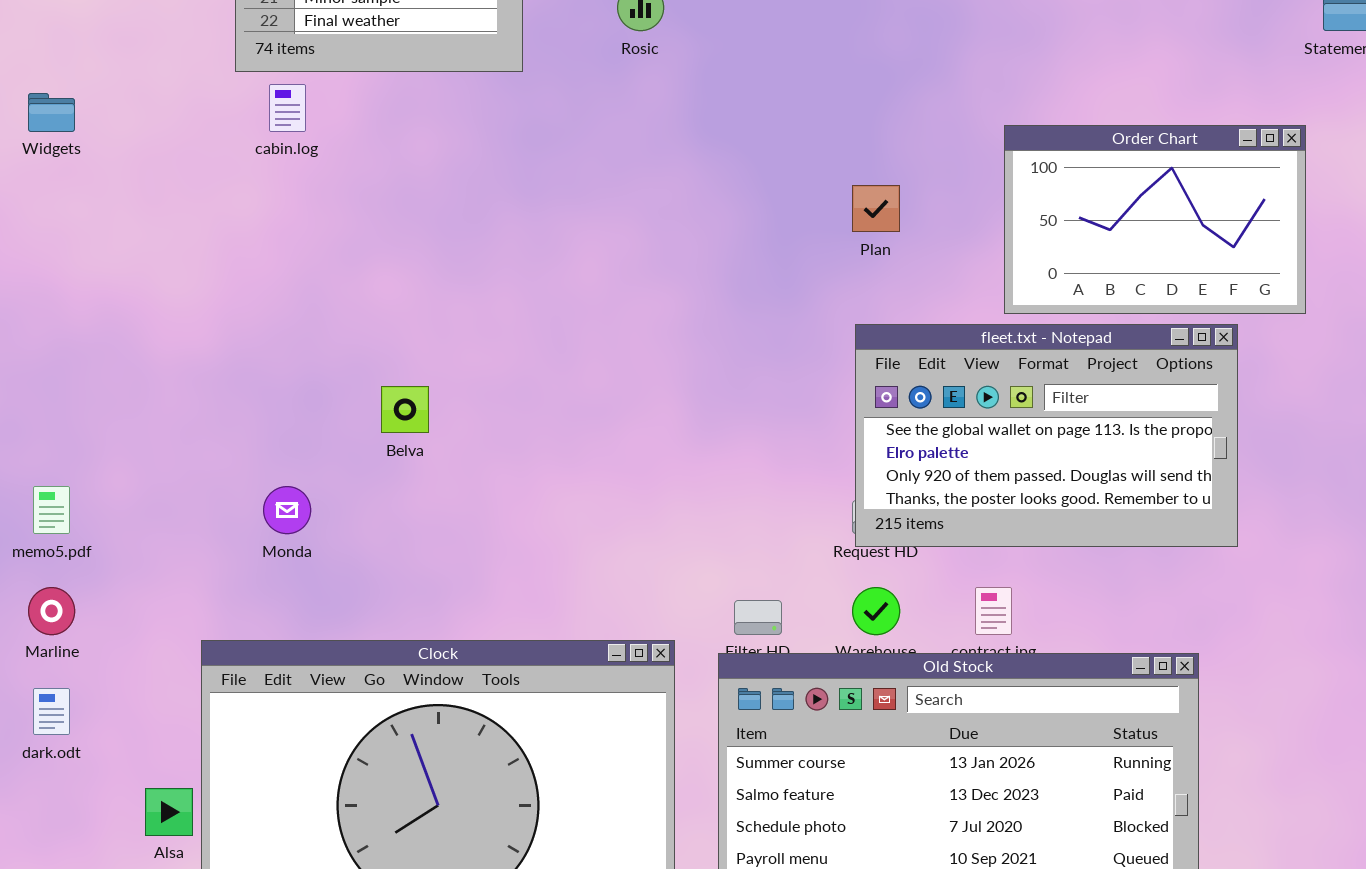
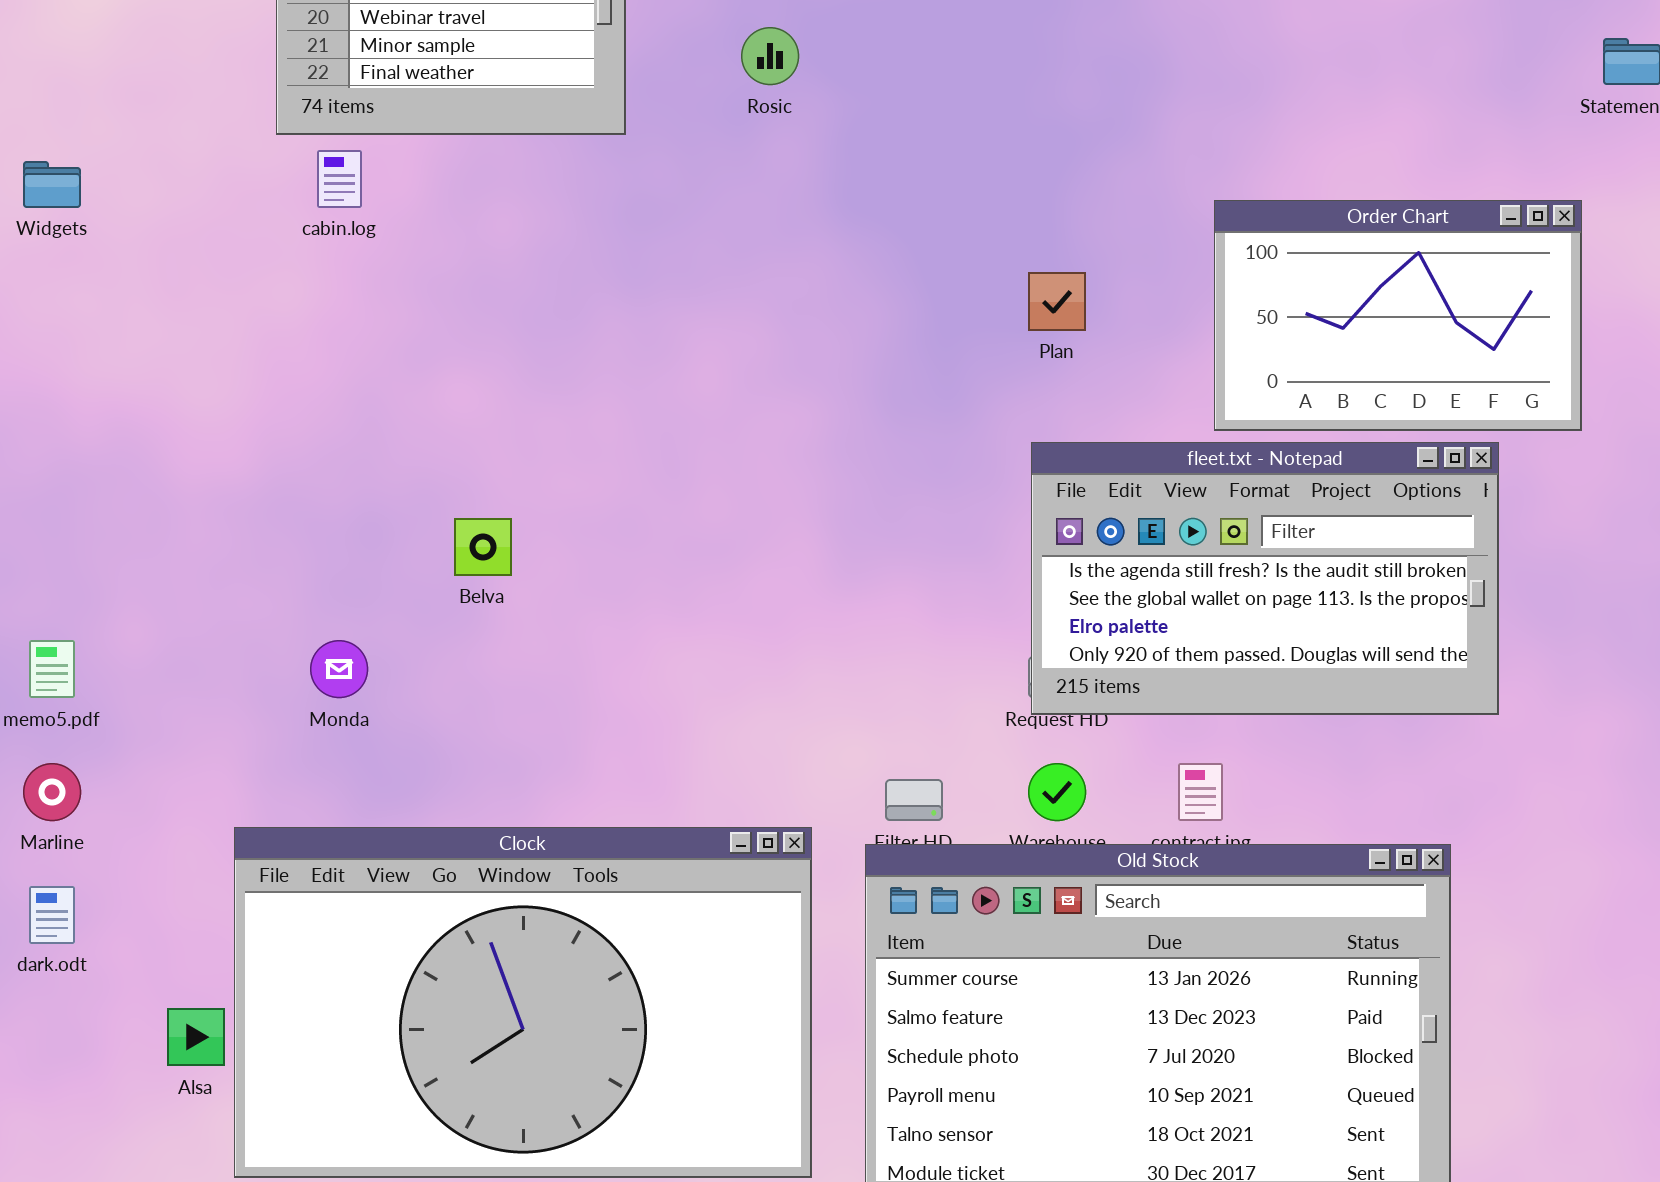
fleet.txt - Notepad: [855,324,1238,547] -> [1031,442,1499,715], scrolled up 1 row

